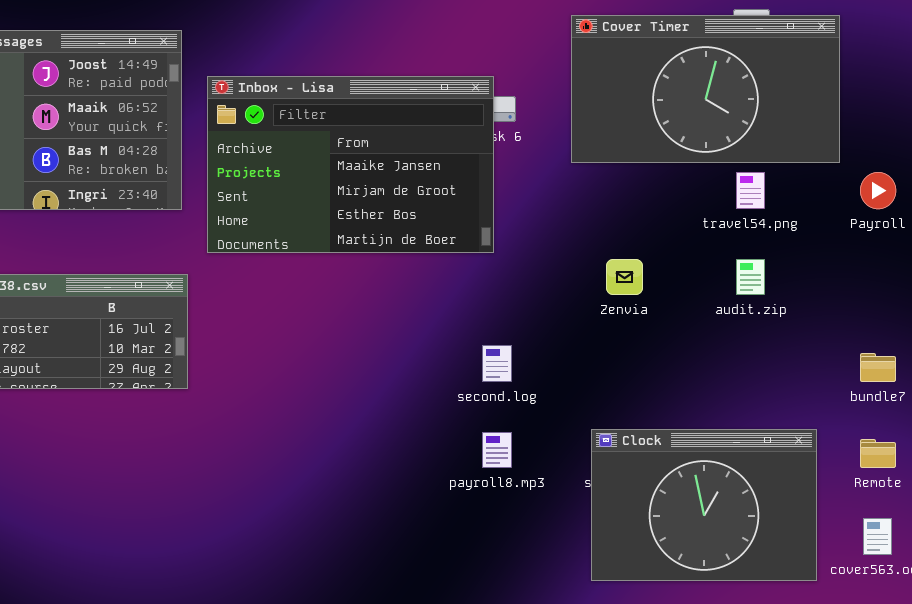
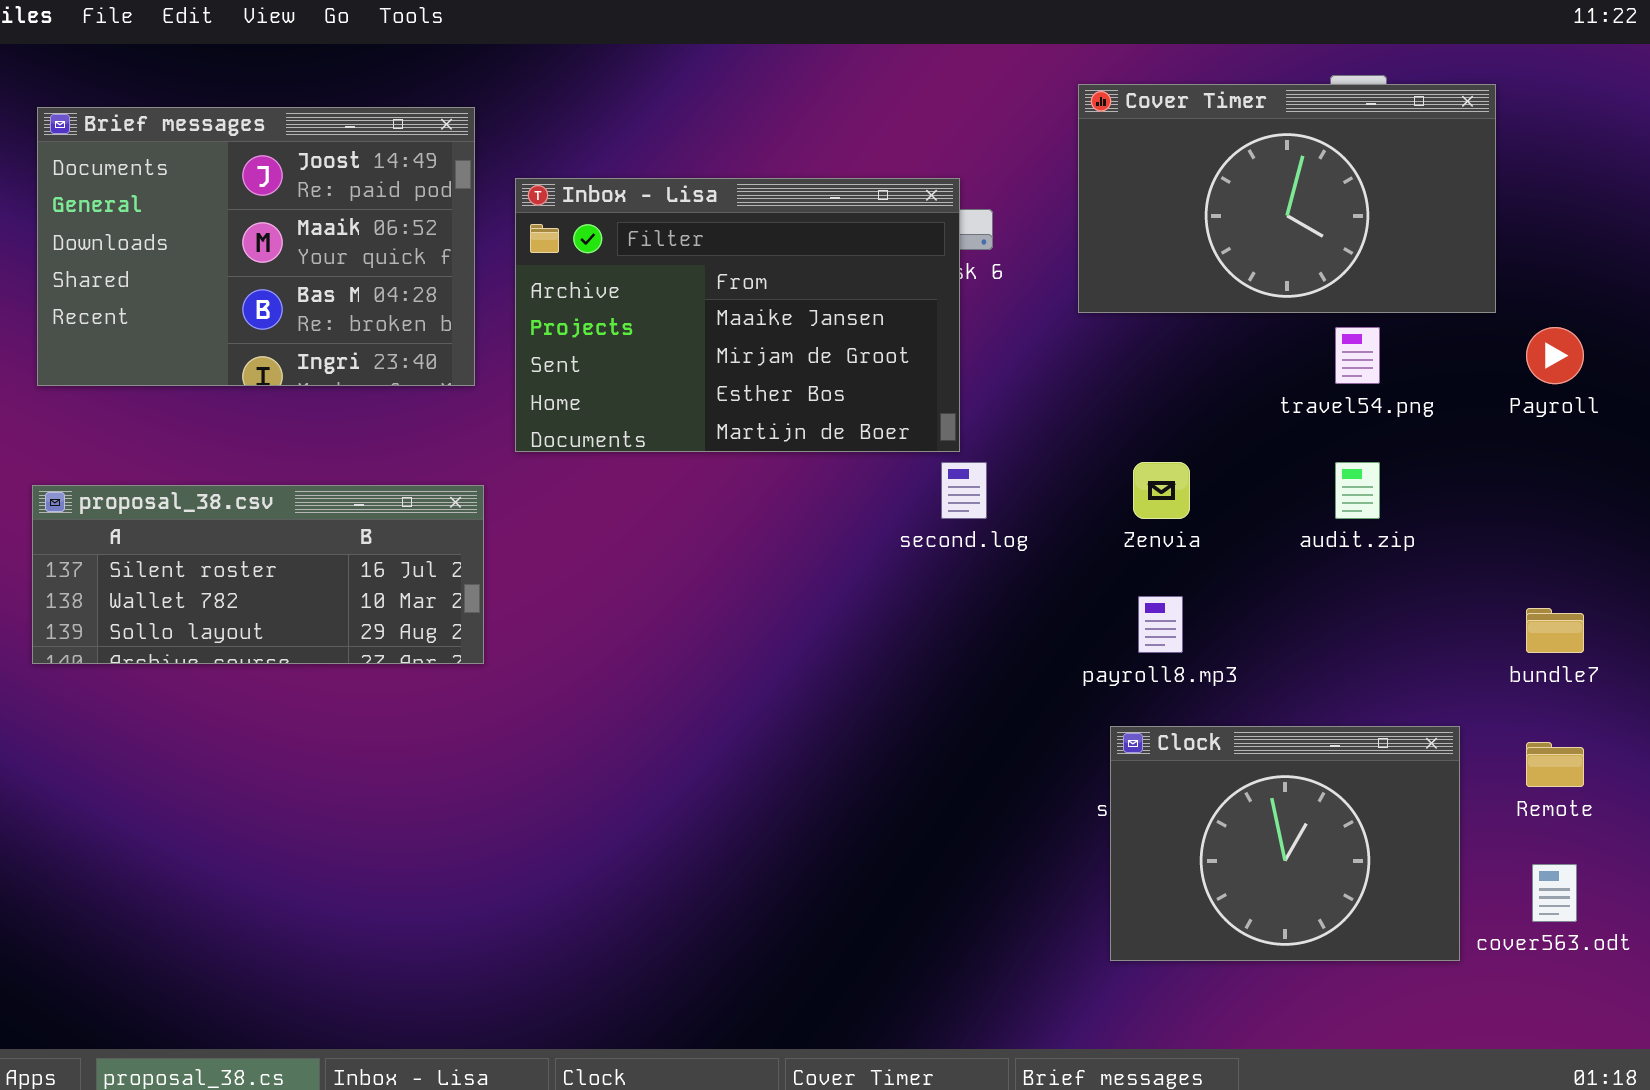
second.log: [482,345,512,382] -> [941,462,987,519], moved
payroll8.mp3: [482,432,512,468] -> [1138,596,1183,653], moved

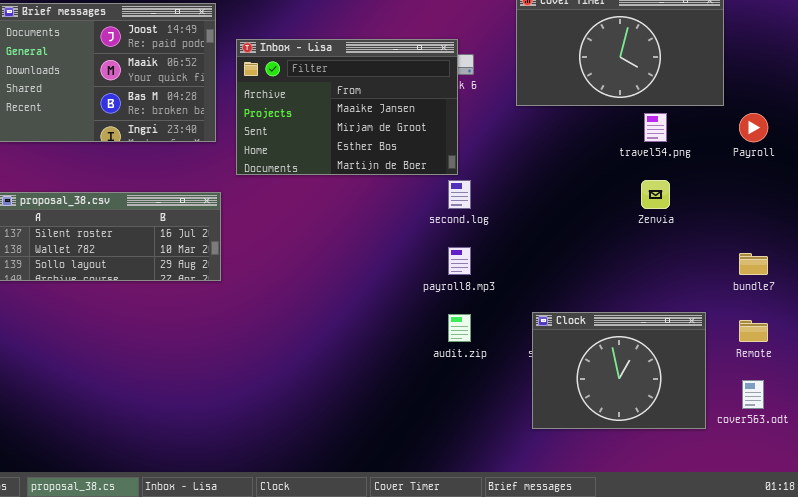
Zenvia: [1133,462,1190,519] -> [641,180,670,209], moved
audit.zip: [1335,462,1380,519] -> [448,314,471,342], moved
payroll8.mp3: [1138,596,1183,653] -> [448,247,471,275], moved

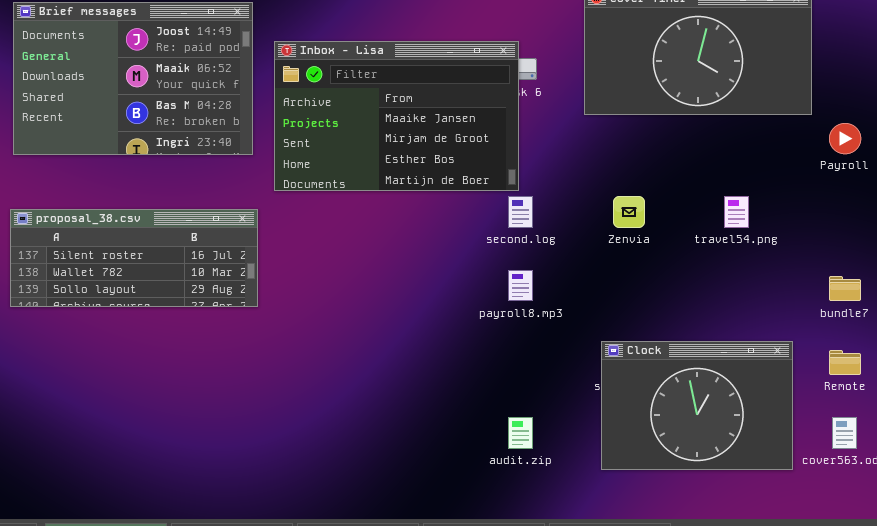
travel54.png: [644,113,667,142] -> [724,196,749,228], moved
Zenvia: [641,180,670,209] -> [613,196,645,228], moved
audit.zip: [448,314,471,342] -> [508,417,533,449], moved

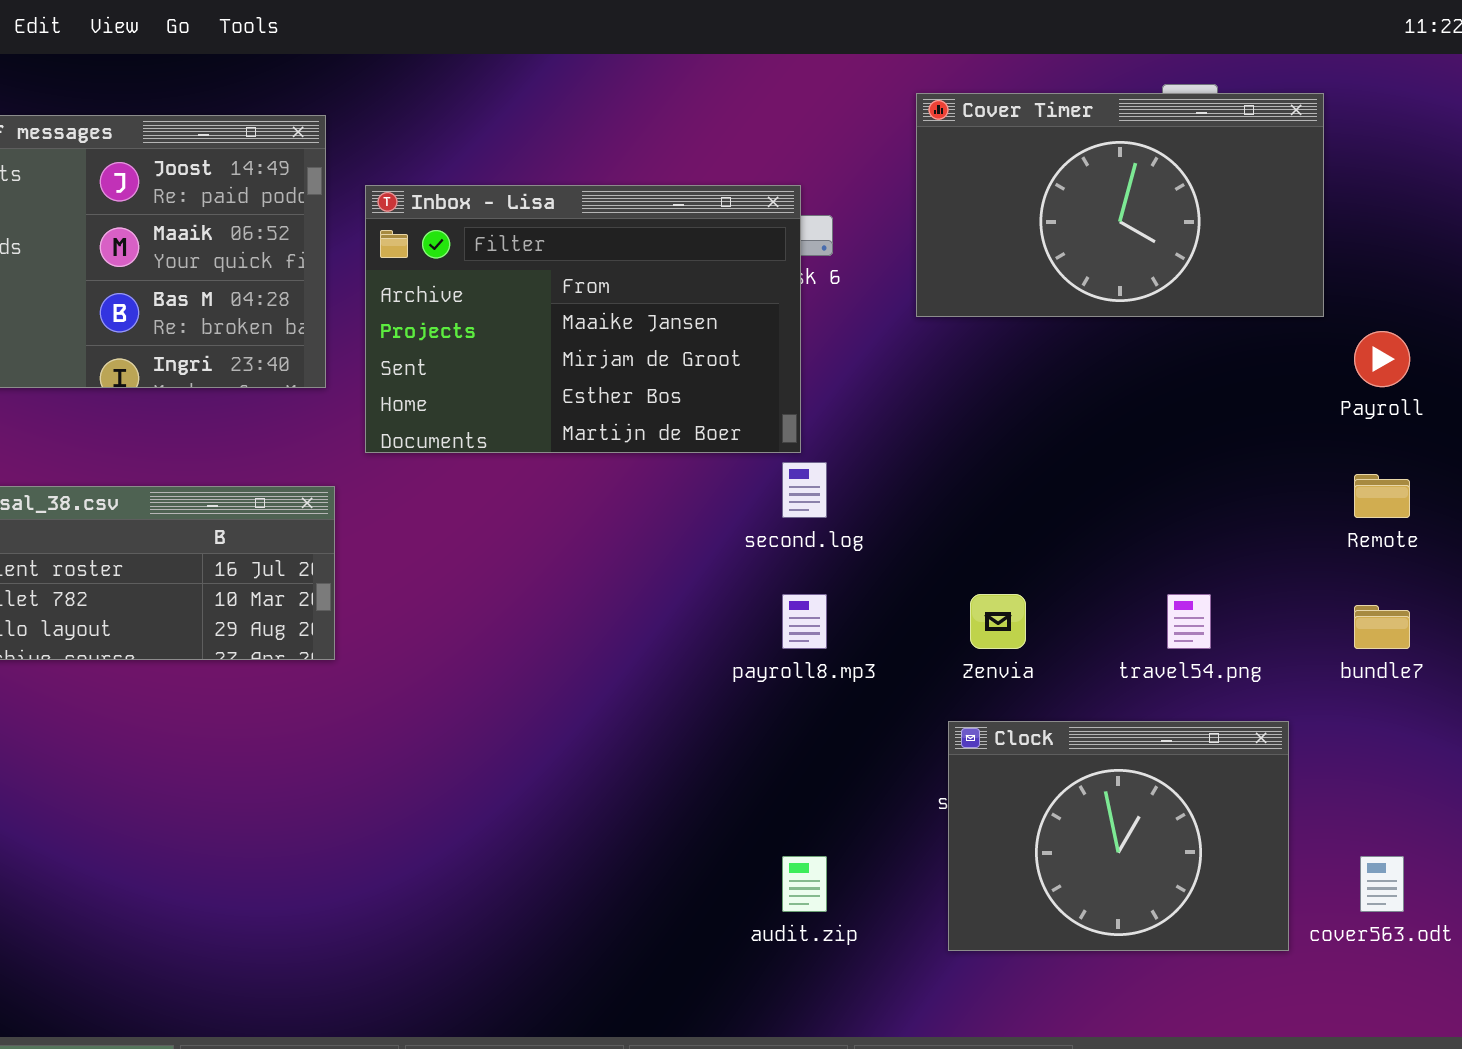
Zenvia: [613,196,645,228] -> [970,594,1026,649], moved
travel54.png: [724,196,749,228] -> [1167,594,1211,649], moved
Remote: [829,350,861,375] -> [1354,474,1410,518], moved

